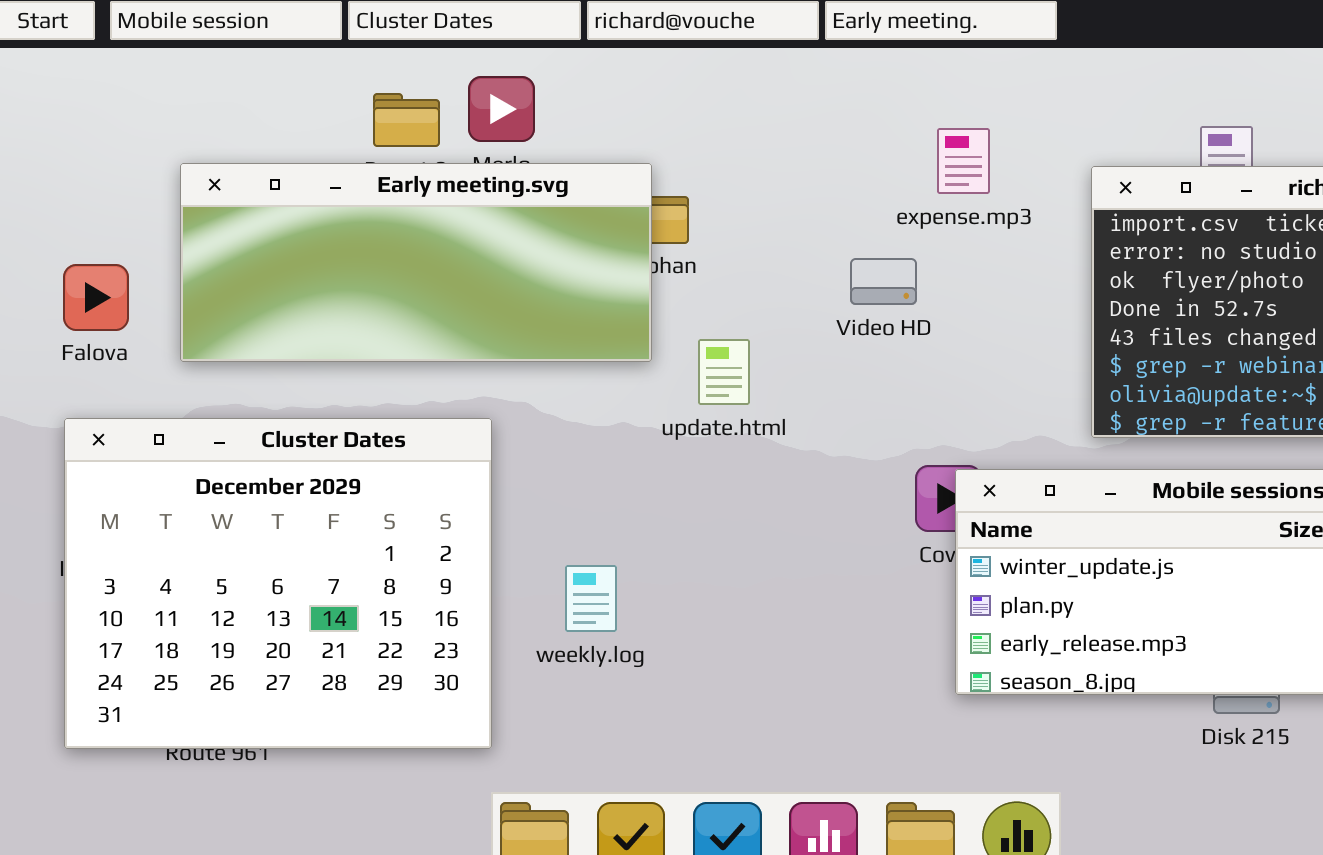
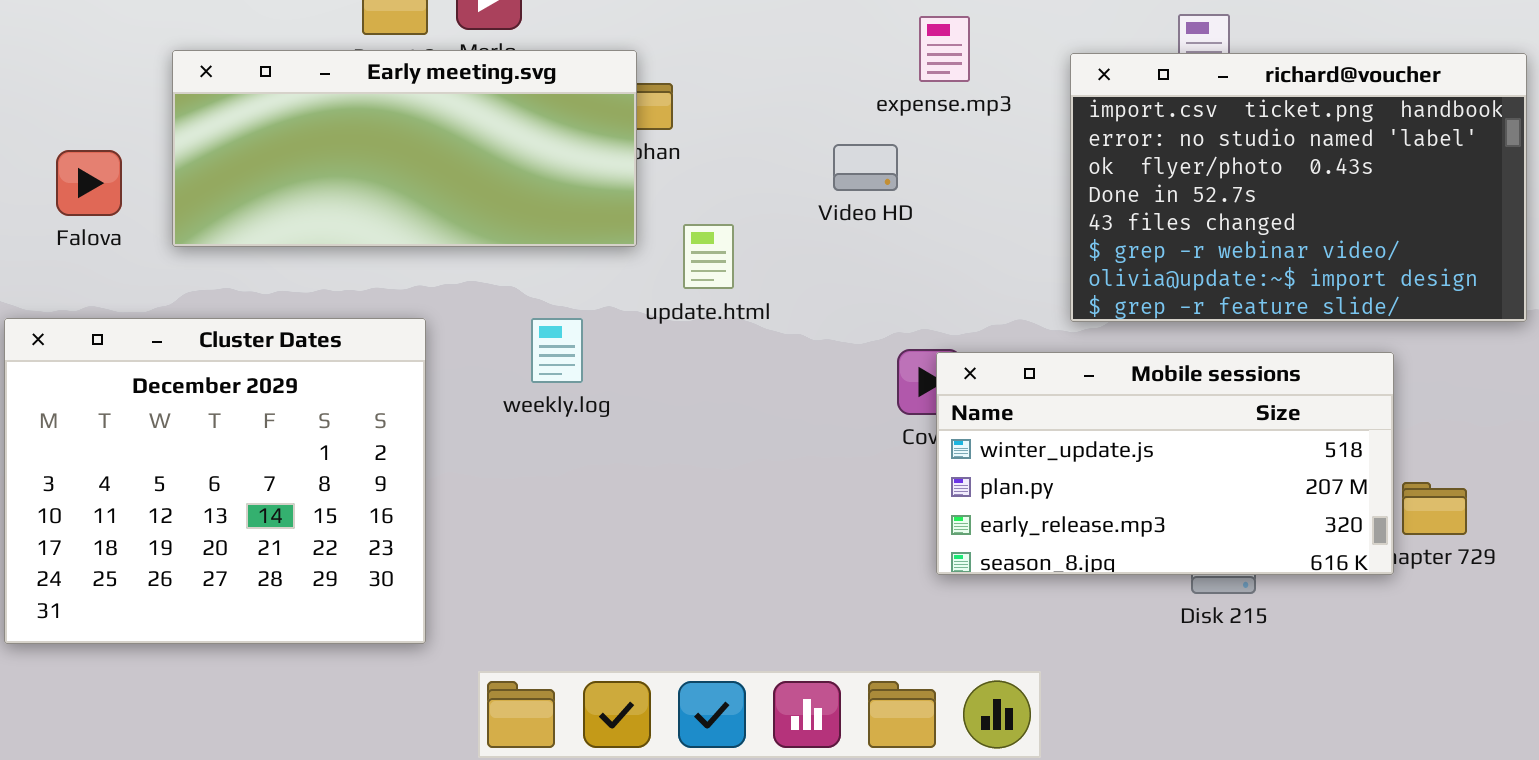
Cluster Dates: [64,418,492,749] -> [4,318,426,644], moved
weekly.log: [565,565,617,632] -> [531,318,583,383], moved

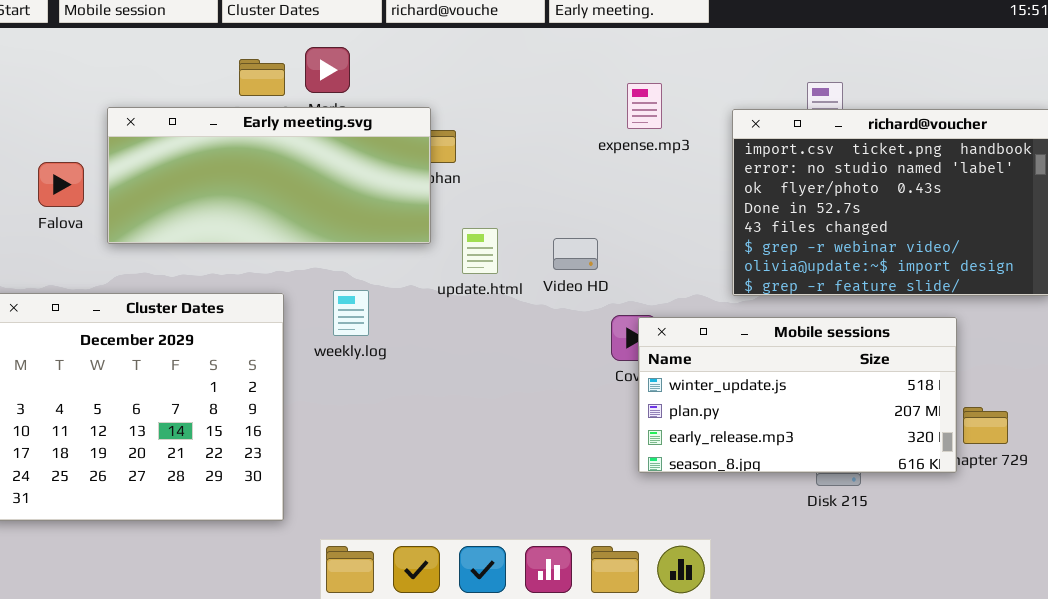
Video HD: [833,144,898,191] -> [553,238,598,270], moved
Falova: [56,150,122,216] -> [38,162,84,207], moved
weekly.log: [531,318,583,383] -> [333,290,369,336], moved

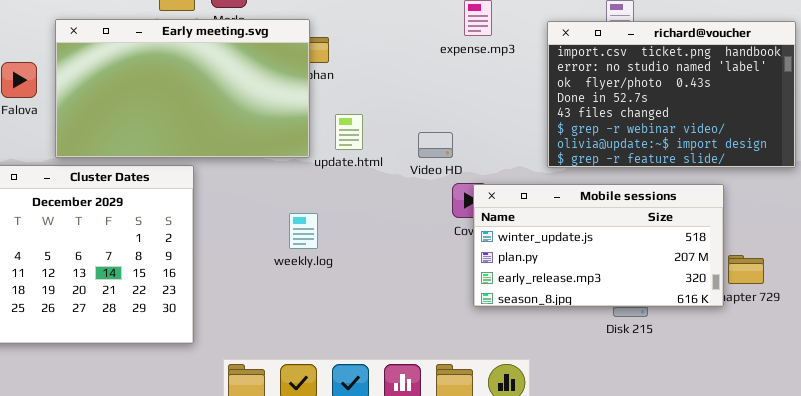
Early meeting.svg: [107,107,431,244] -> [55,19,310,158], resized
Video HD: [553,238,598,270] -> [418,132,453,158], moved
weekly.log: [333,290,369,336] -> [289,213,318,249], moved

